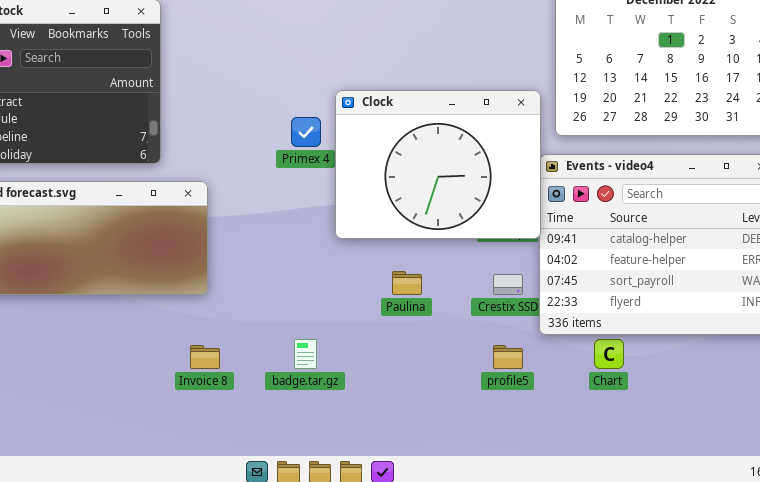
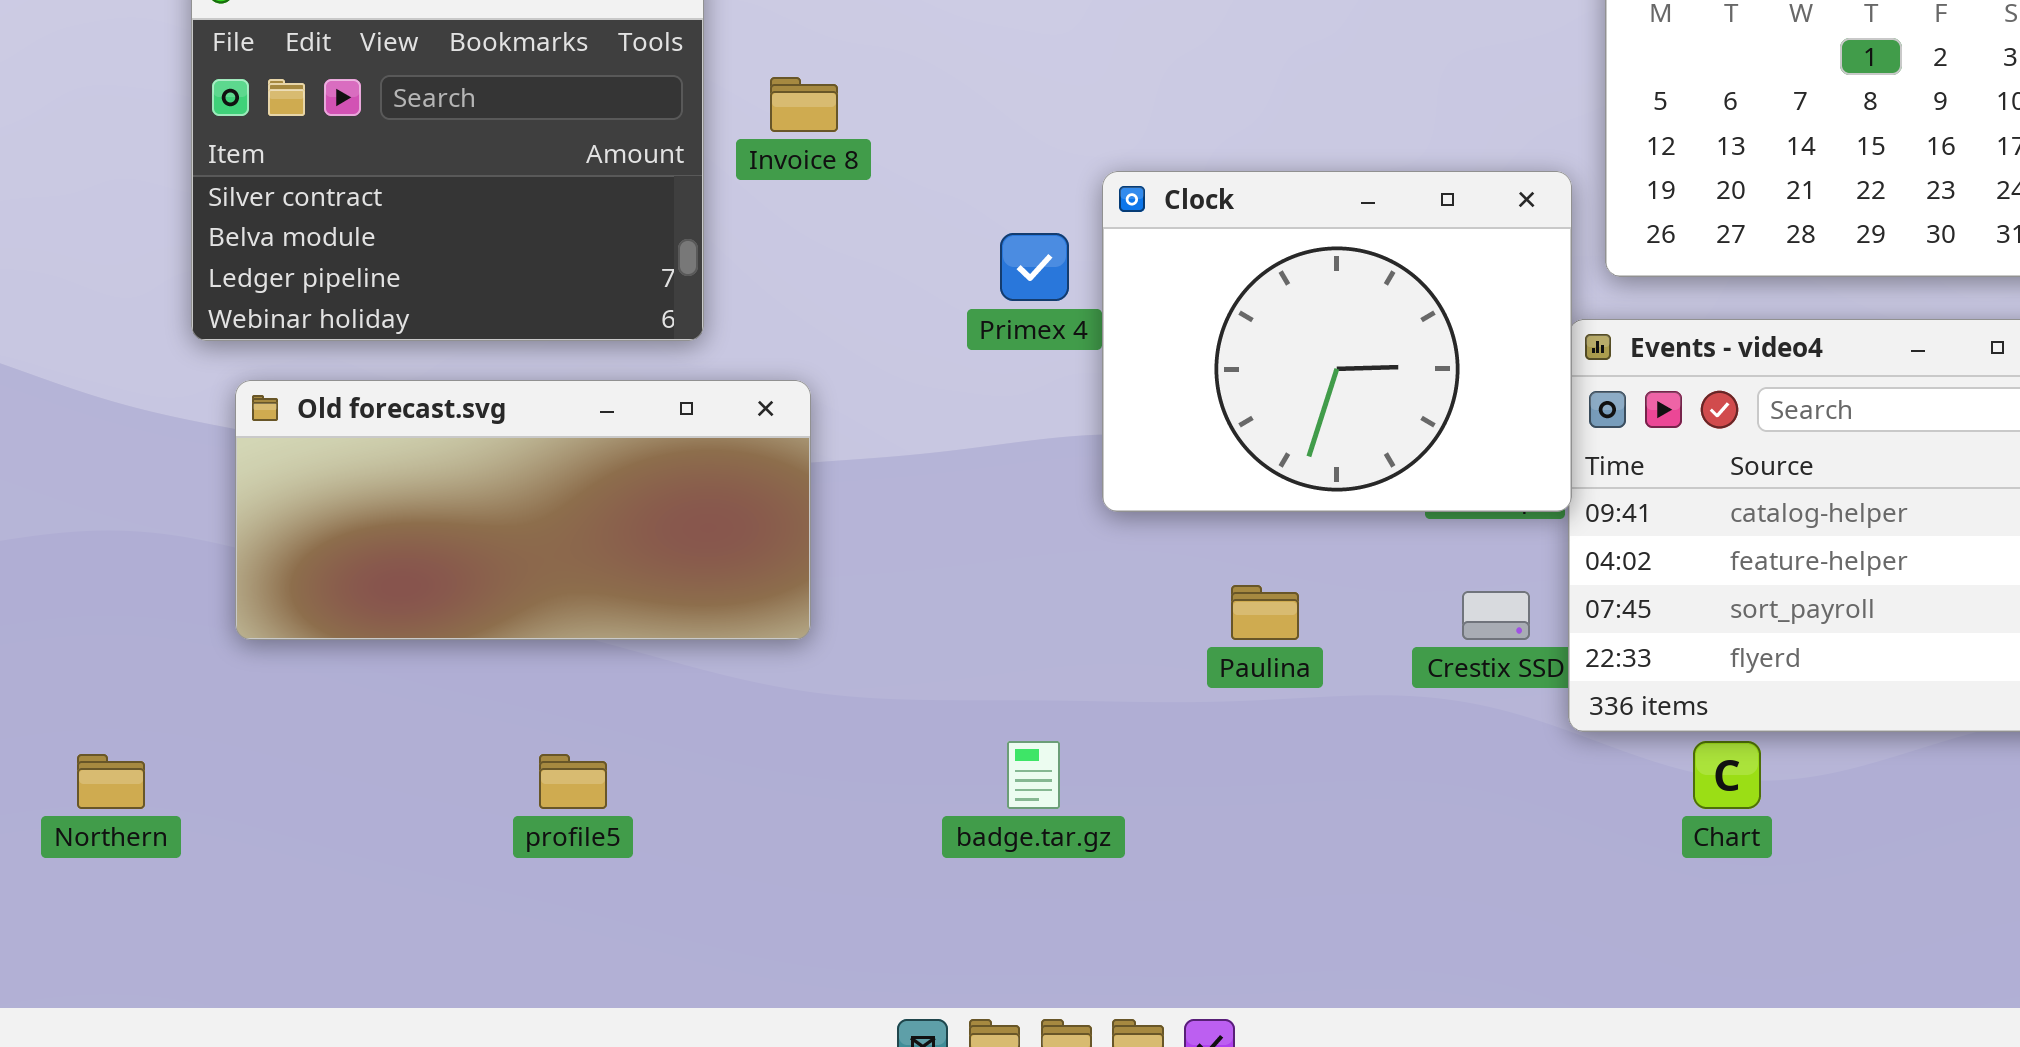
Invoice 8: [190,345,220,369] -> [770,77,838,132], moved
profile5: [493,345,523,369] -> [539,754,607,809], moved

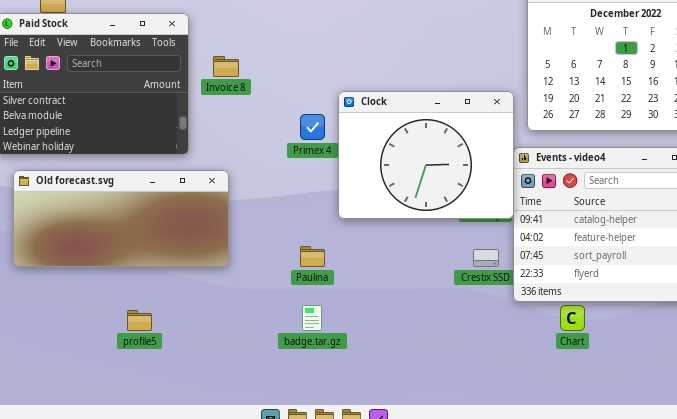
Paulina: [1231,585,1299,640] -> [300,246,325,267], moved

